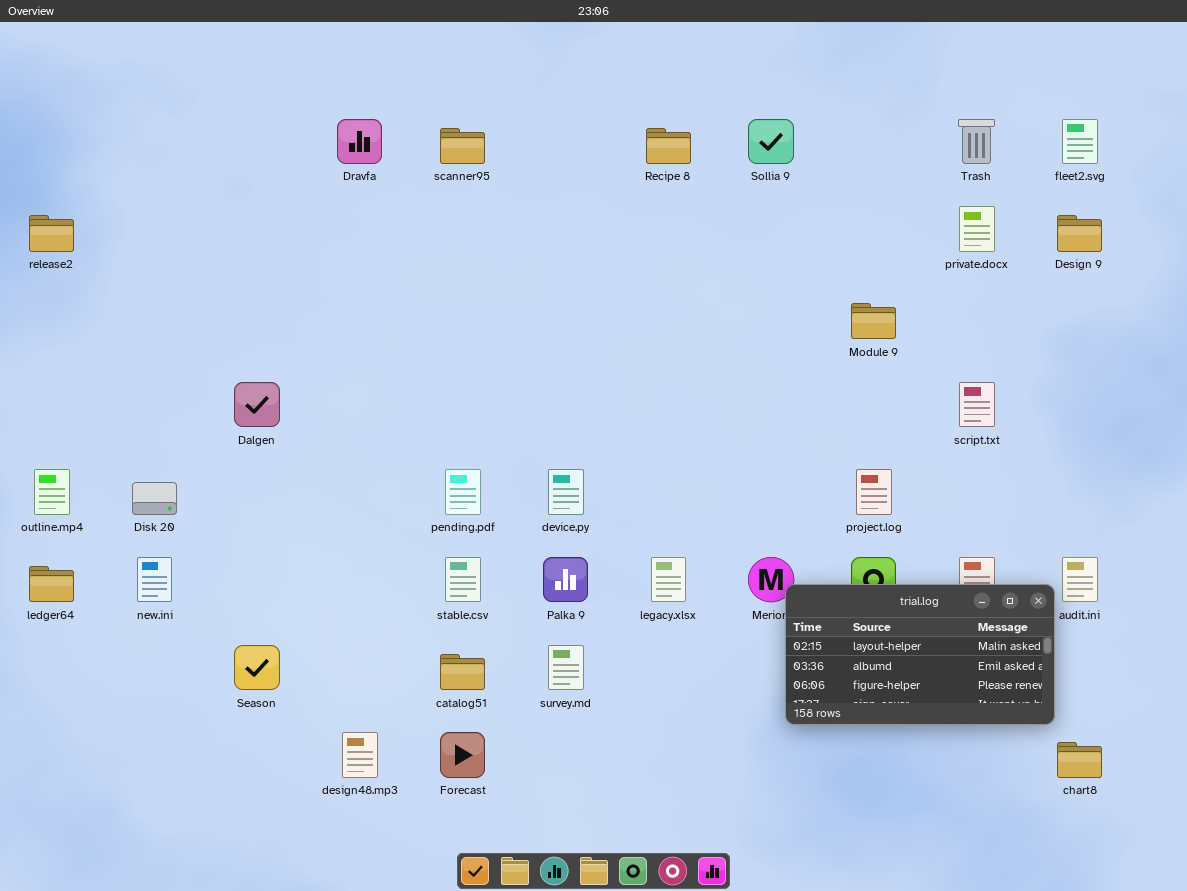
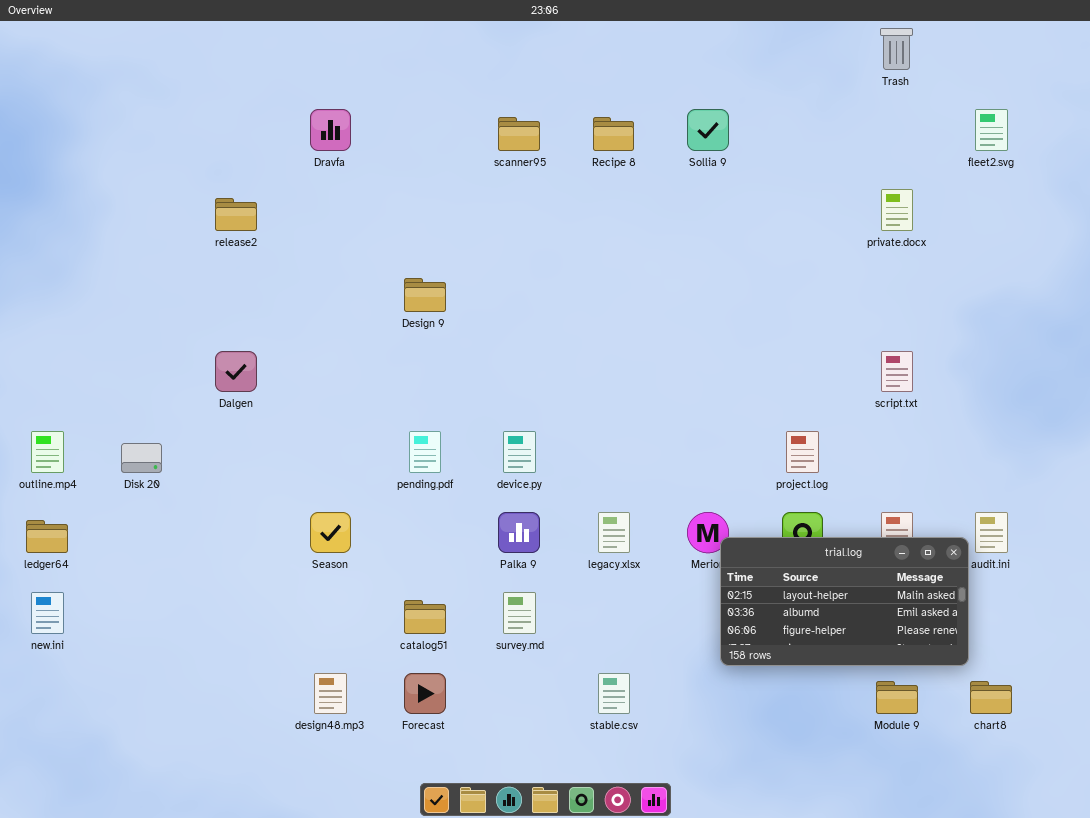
Trash: [958,119,995,164] -> [880,28,913,70], moved
scanner95: [440,128,485,164] -> [498,117,540,151], moved
release2: [29,215,74,252] -> [215,198,257,231], moved
Design 9: [1057,215,1102,252] -> [404,278,446,312], moved
Module 9: [851,303,896,339] -> [876,681,918,714], moved
new.ini: [137,557,172,602] -> [31,592,64,634], moved
stable.csv: [445,557,481,602] -> [598,673,630,714], moved
Season: [234,645,280,690] -> [310,512,351,553], moved

